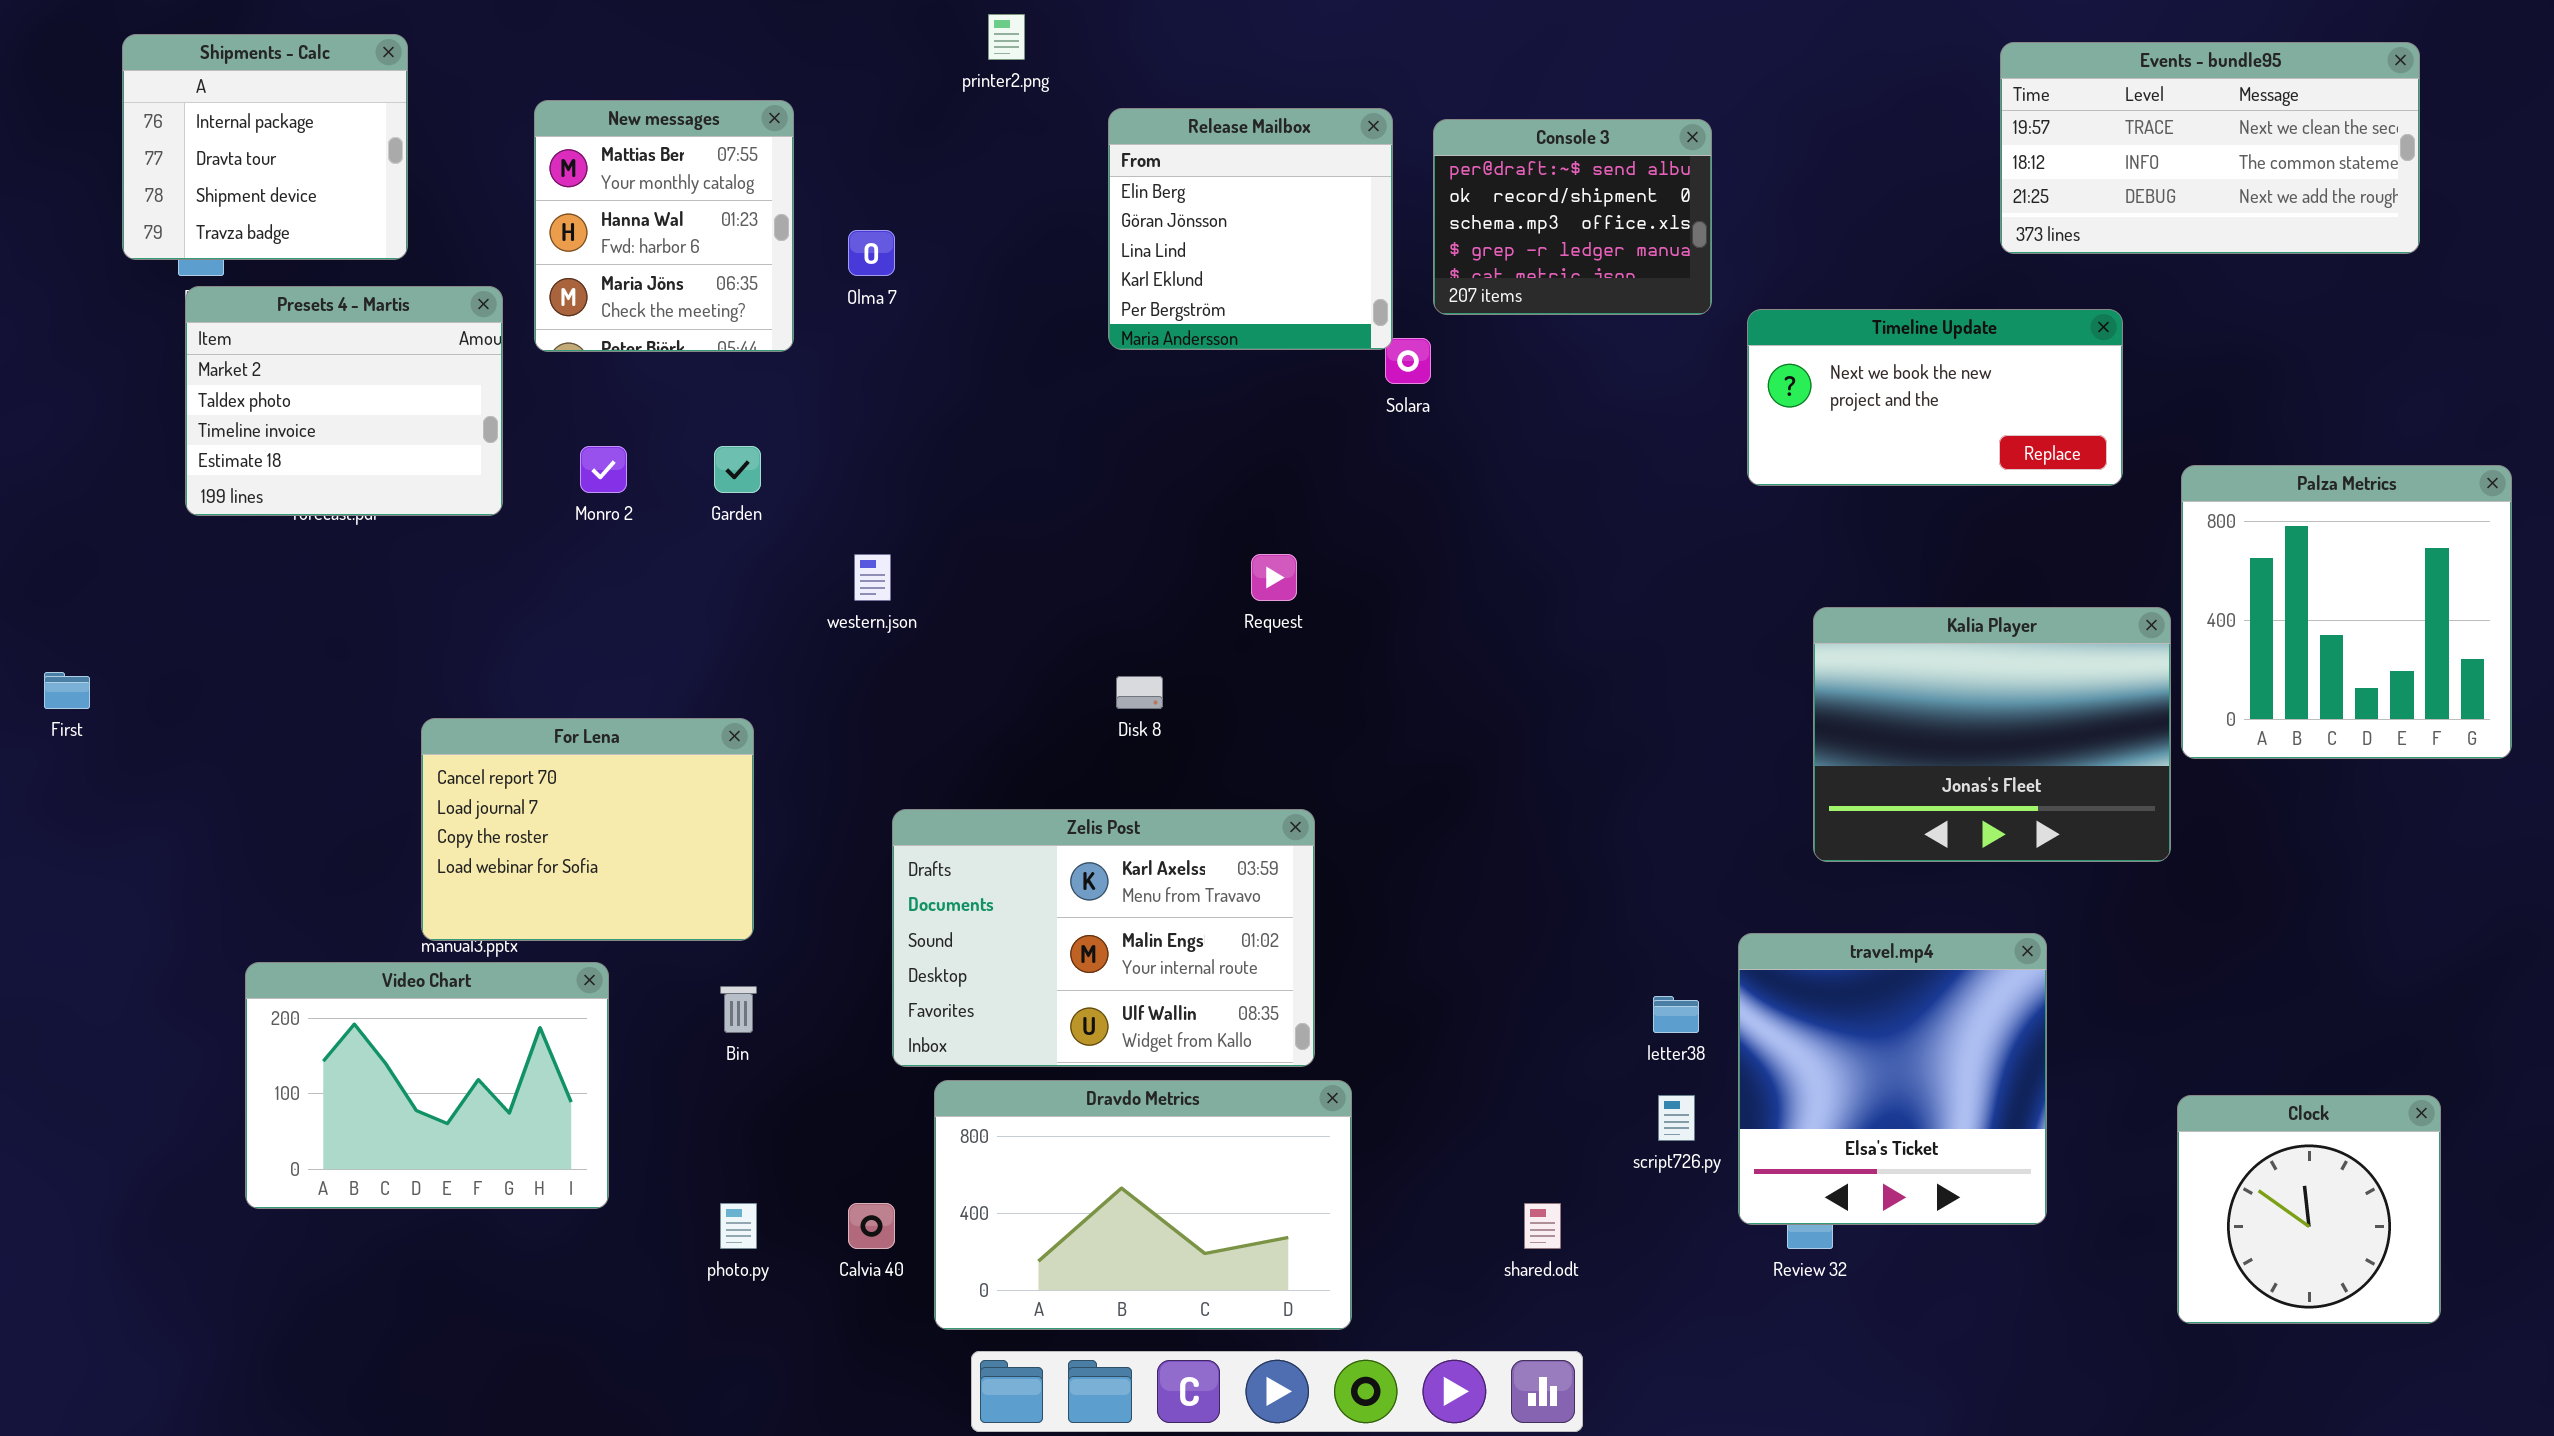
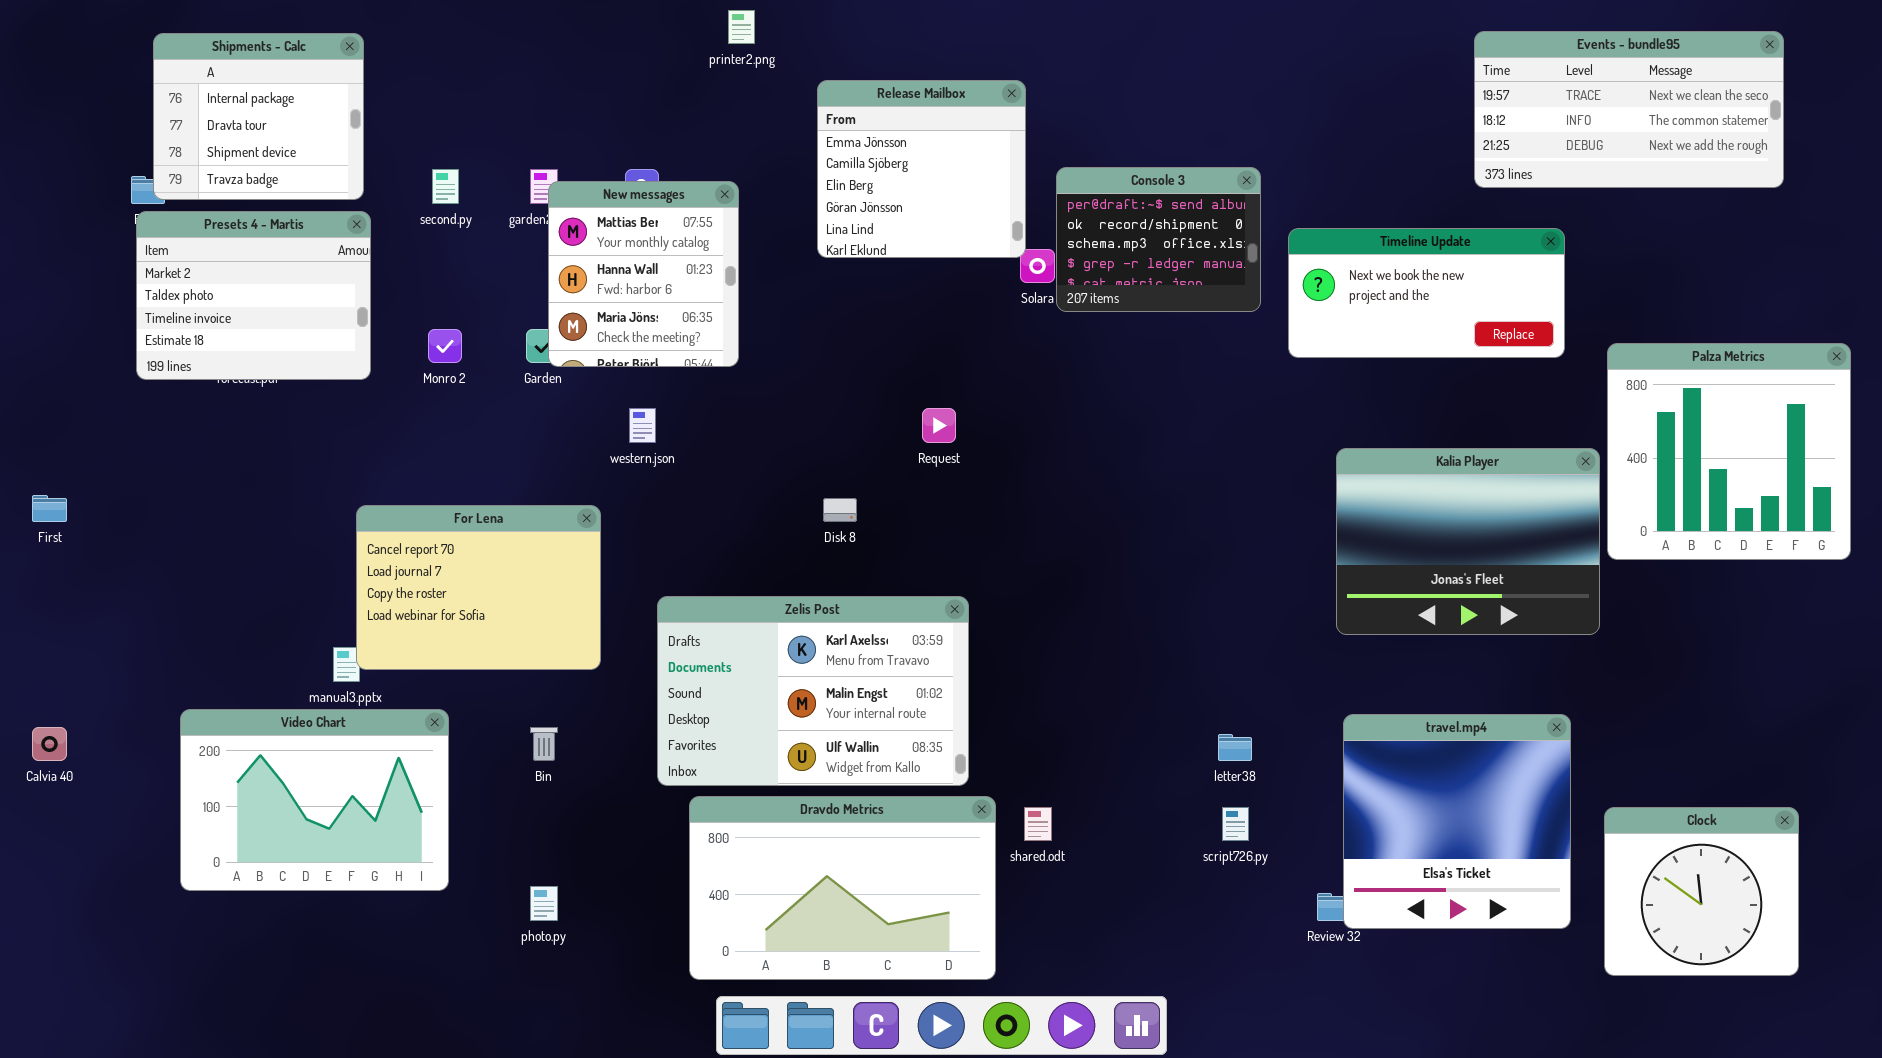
Shipments - Calc: [122,34,408,260] -> [153,33,364,200], moved
New messages: [534,100,794,352] -> [548,181,739,367], moved
Release Mailbox: [1108,108,1393,350] -> [817,80,1026,258], scrolled up 2 rows
Console 3: [1433,119,1712,315] -> [1056,167,1261,312], moved
For Lena: [421,718,754,941] -> [356,505,601,670], moved
travel.mp4: [1738,933,2047,1225] -> [1343,714,1571,929], moved
Calvia 40: [848,1203,895,1249] -> [32,727,67,761], moved
shared.odt: [1524,1203,1561,1249] -> [1024,807,1052,841], moved

